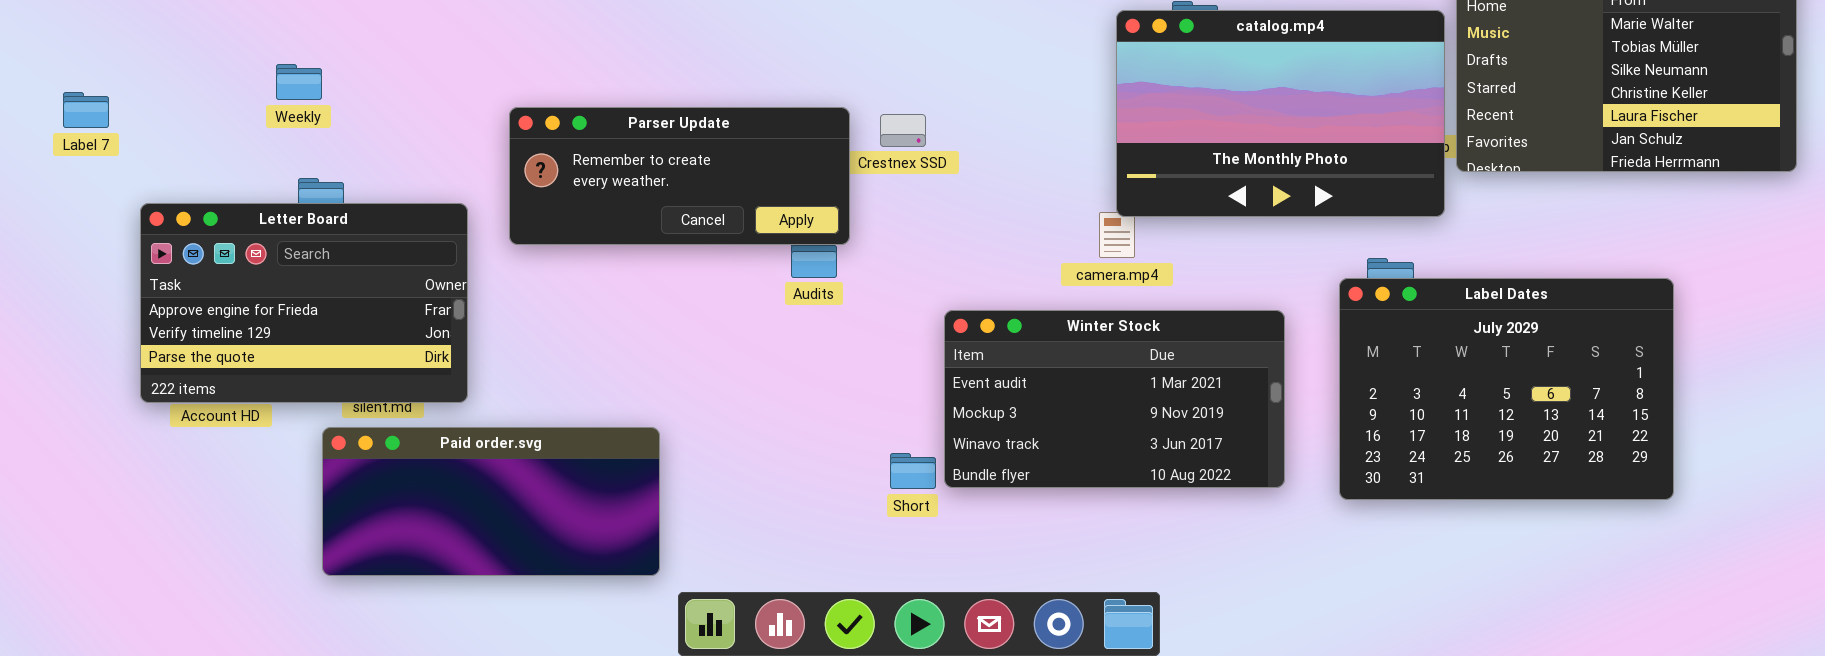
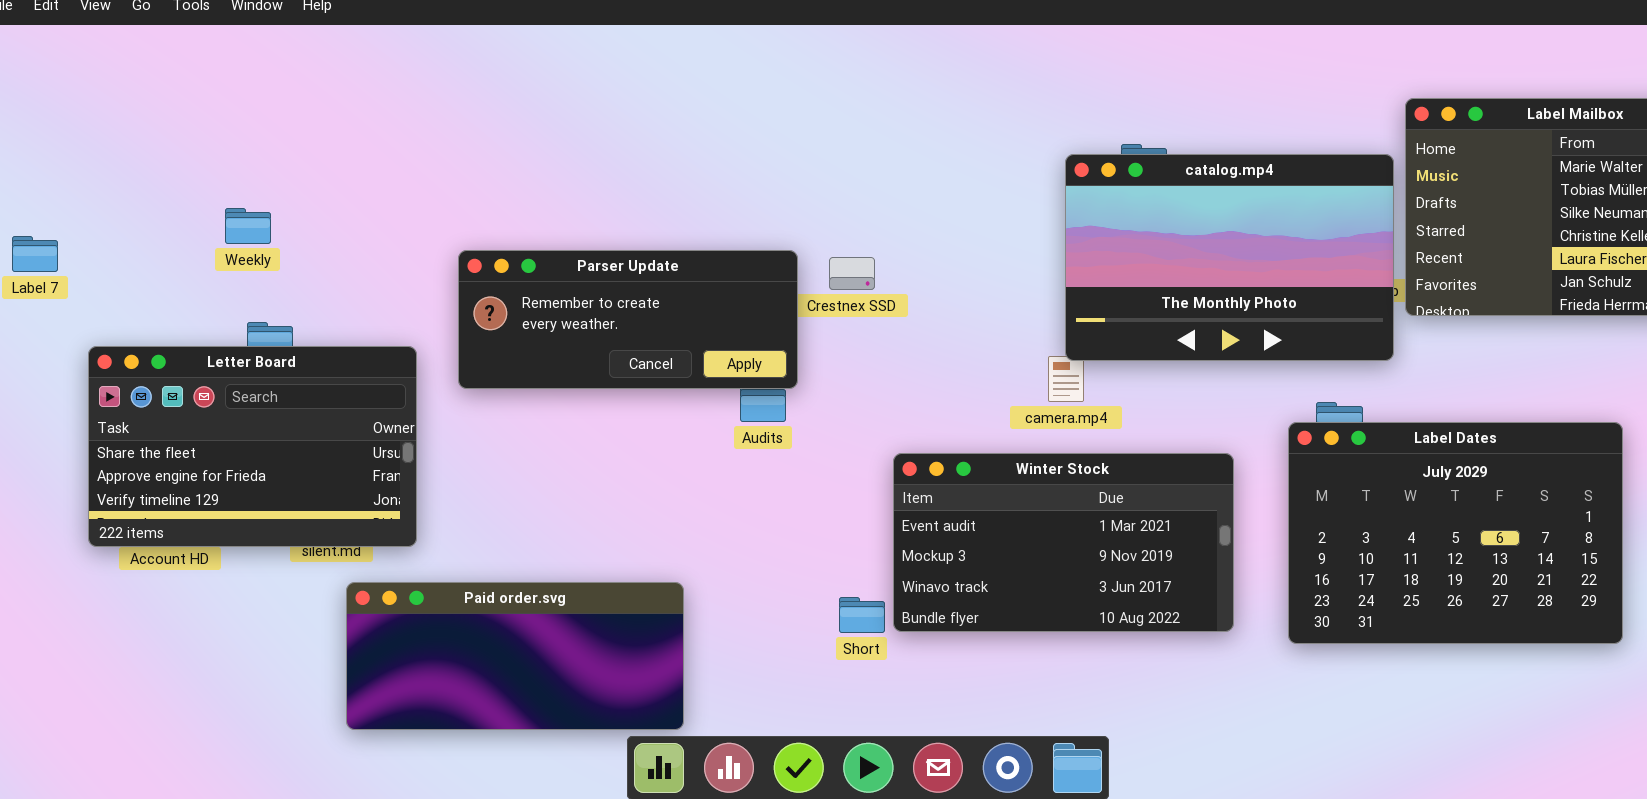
Letter Board: [140,203,468,403] -> [88,346,417,547], scrolled up 1 row
Paid order.svg: [322,427,660,576] -> [346,582,684,730], moved

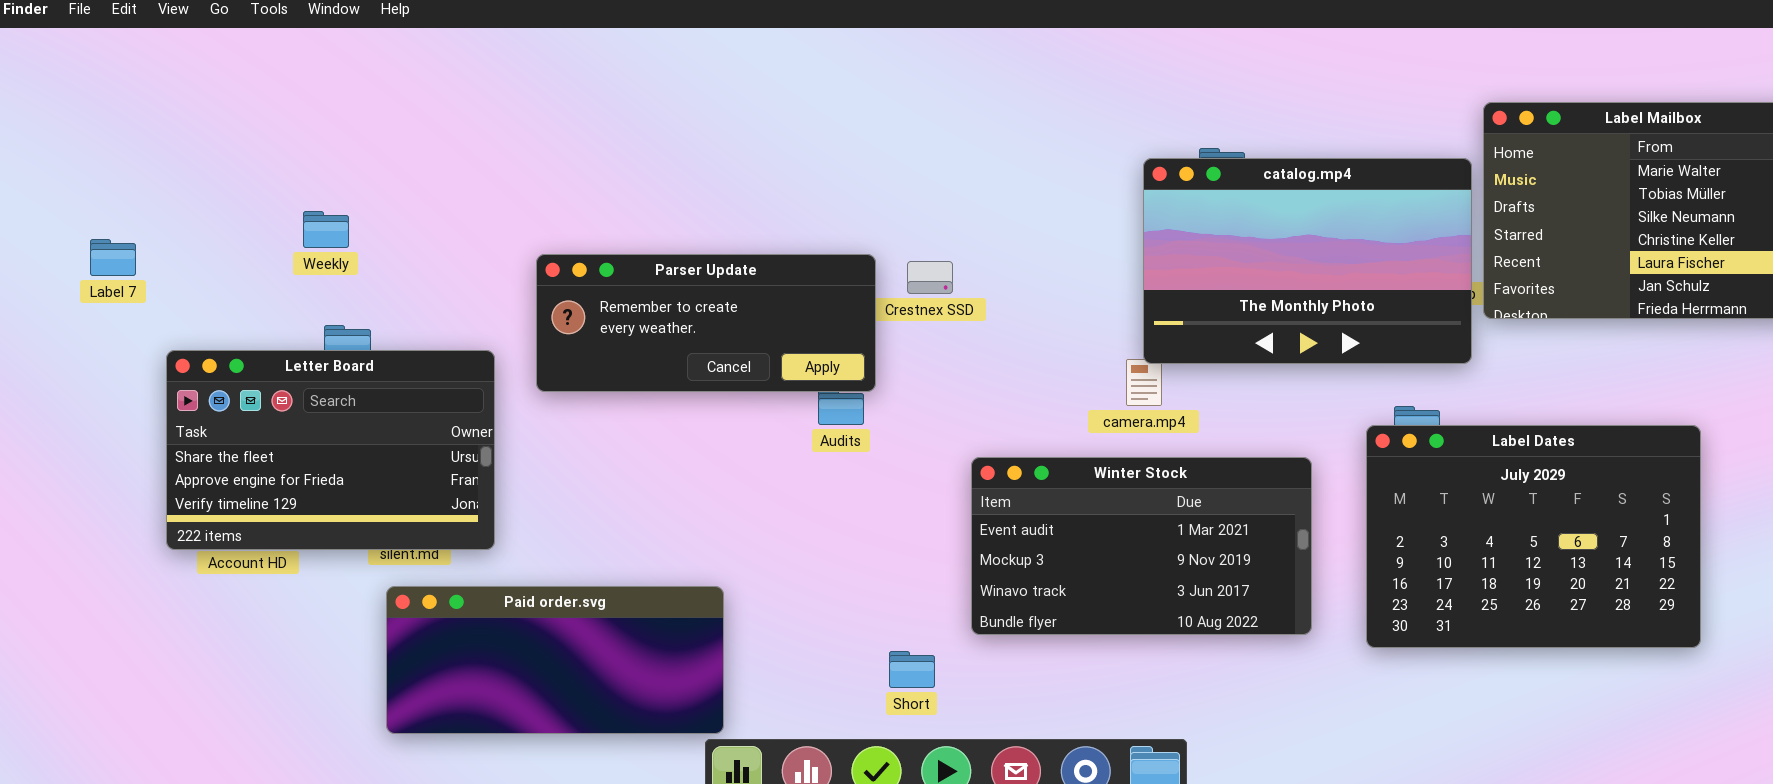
Paid order.svg: [346,582,684,730] -> [386,586,724,734], moved
Short: [839,597,885,633] -> [889,651,935,688], moved

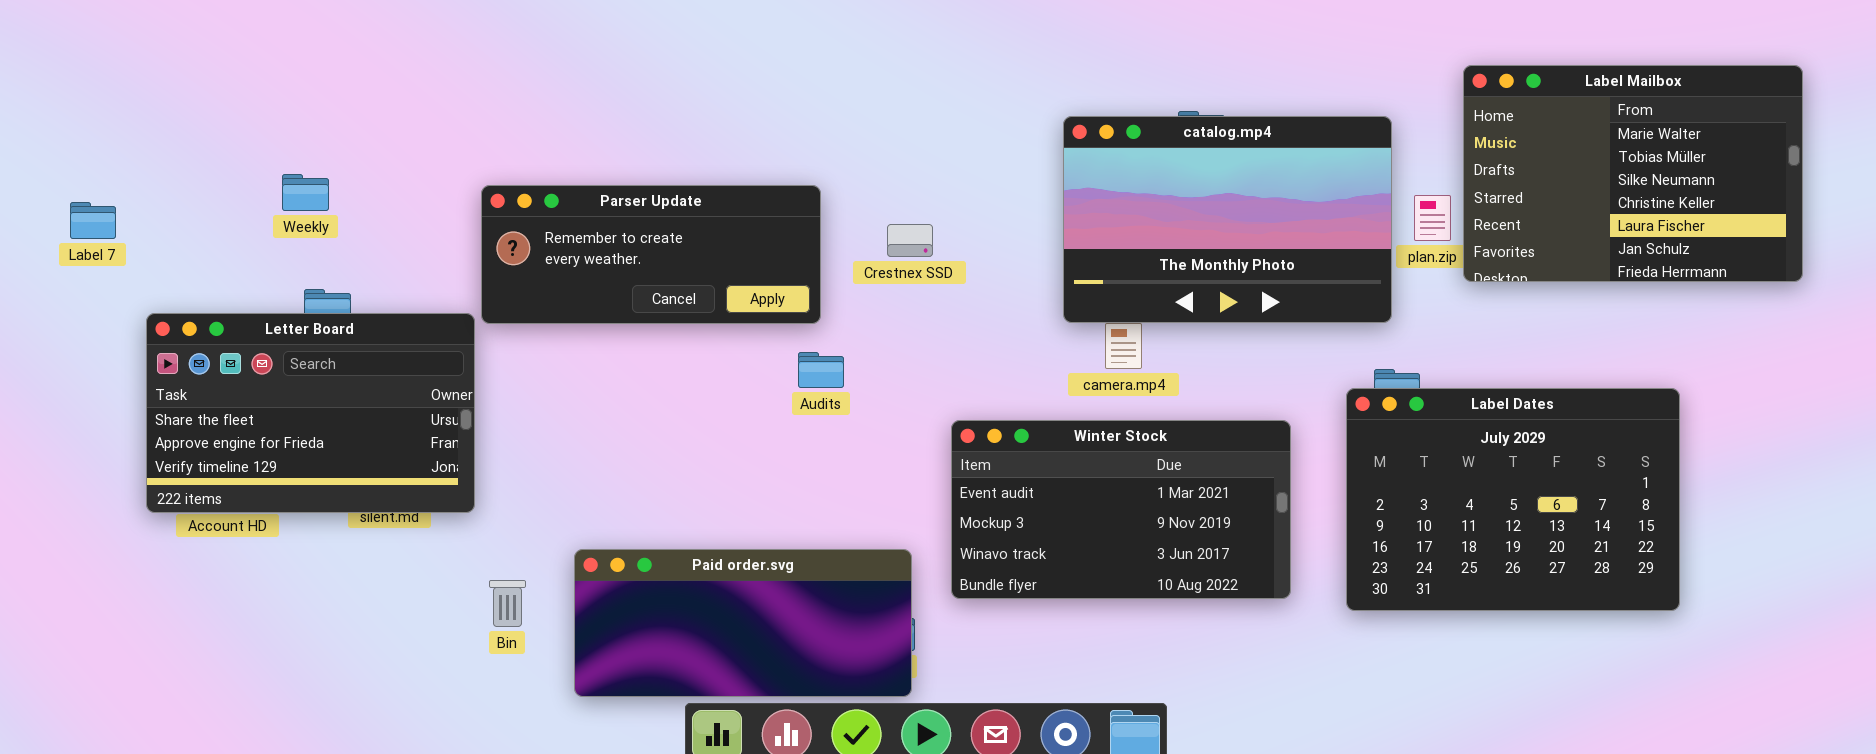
catalog.mp4: [1143,158,1472,364] -> [1063,116,1392,323], moved
Parser Update: [536,254,876,392] -> [481,185,821,324], moved
Paid order.svg: [386,586,724,734] -> [574,549,912,697], moved

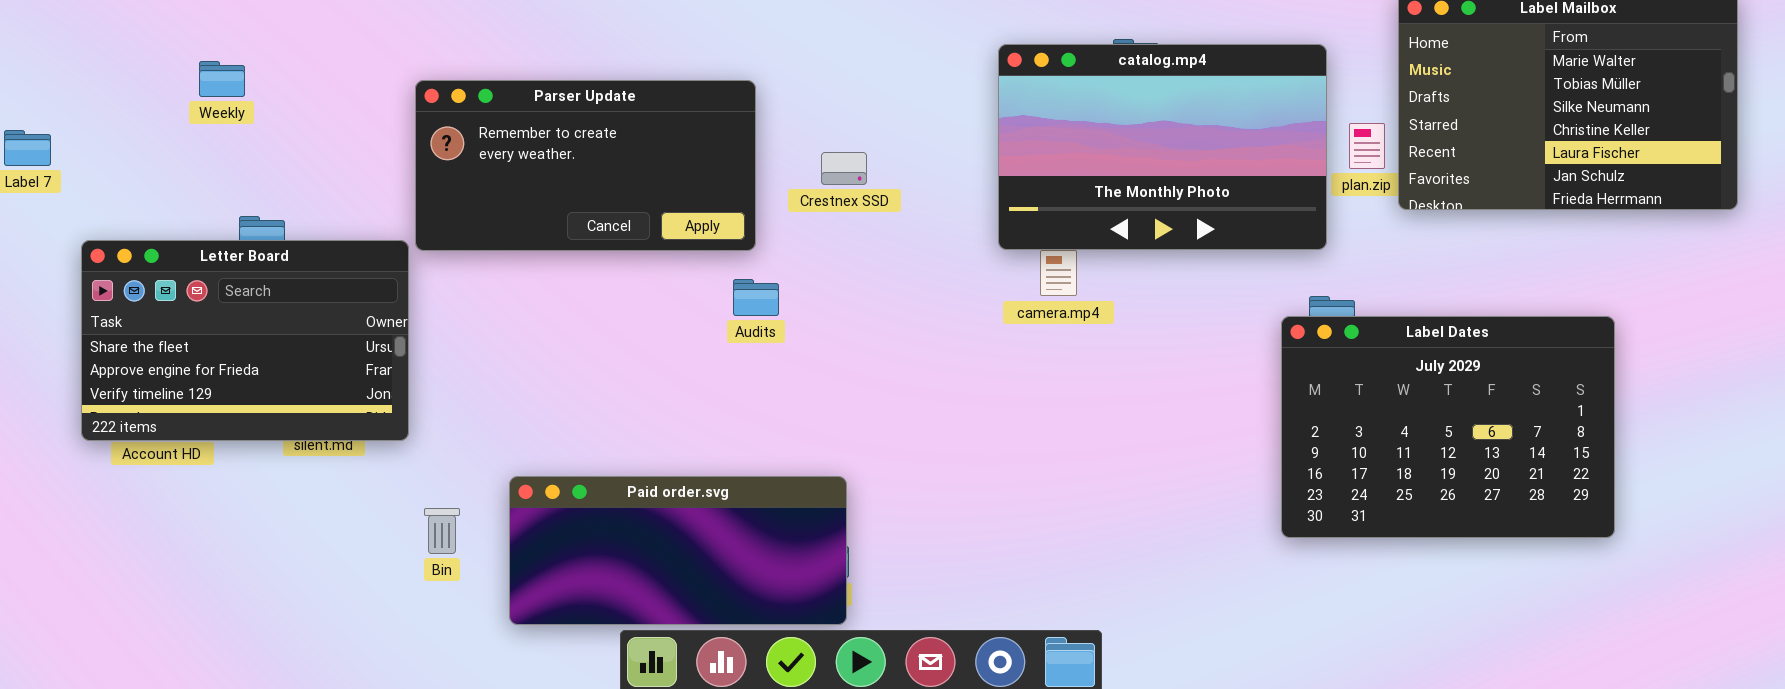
Weekly: [282,174,329,211] -> [199,61,245,97], moved
Parser Update: [481,185,821,324] -> [415,80,756,251], resized
Winter Stock: [951,420,1291,599] -> none, closed

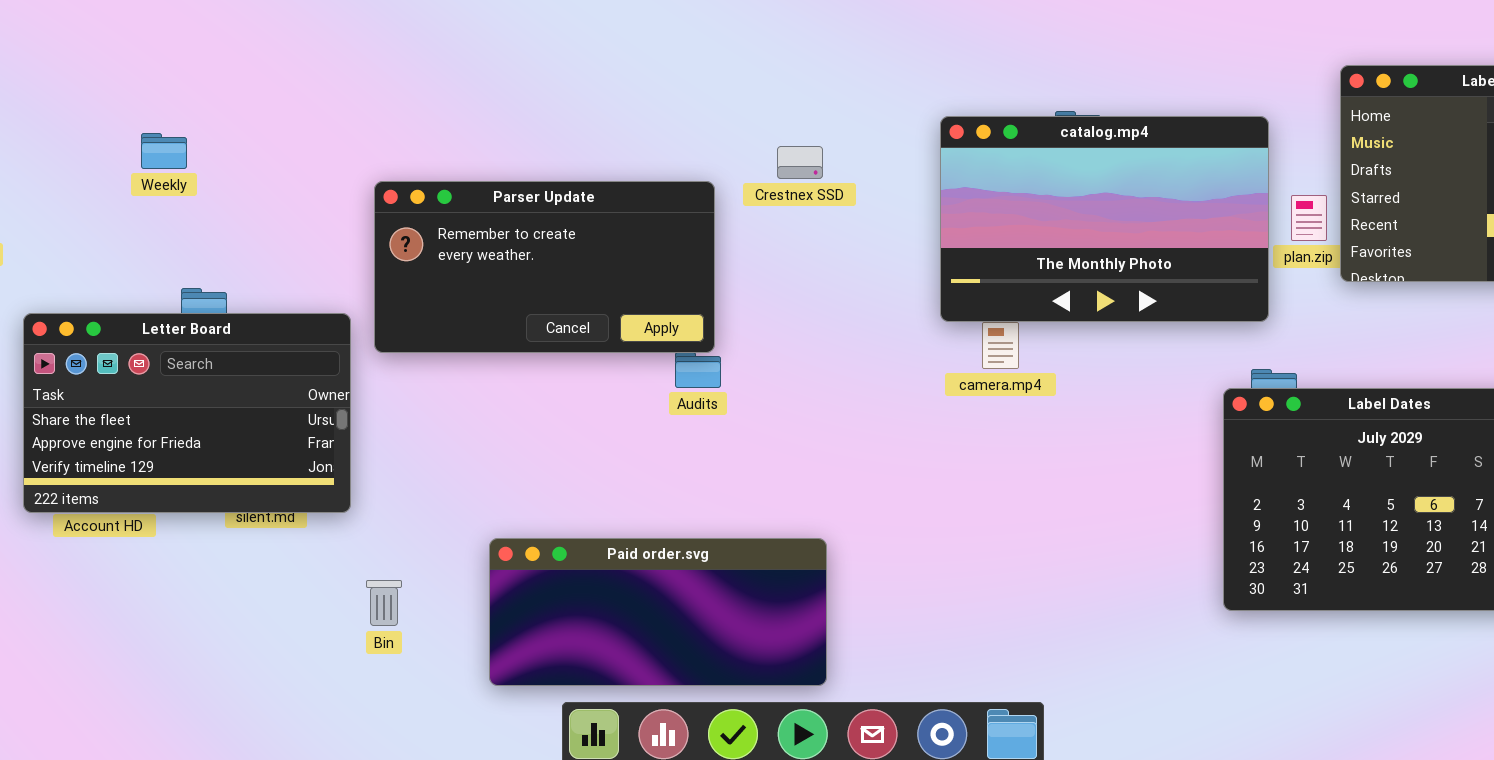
Parser Update: [415,80,756,251] -> [374,181,715,353], moved
Crestnex SSD: [821,152,867,185] -> [777,146,823,179], moved
Paid order.svg: [509,476,847,625] -> [489,538,827,686], moved

